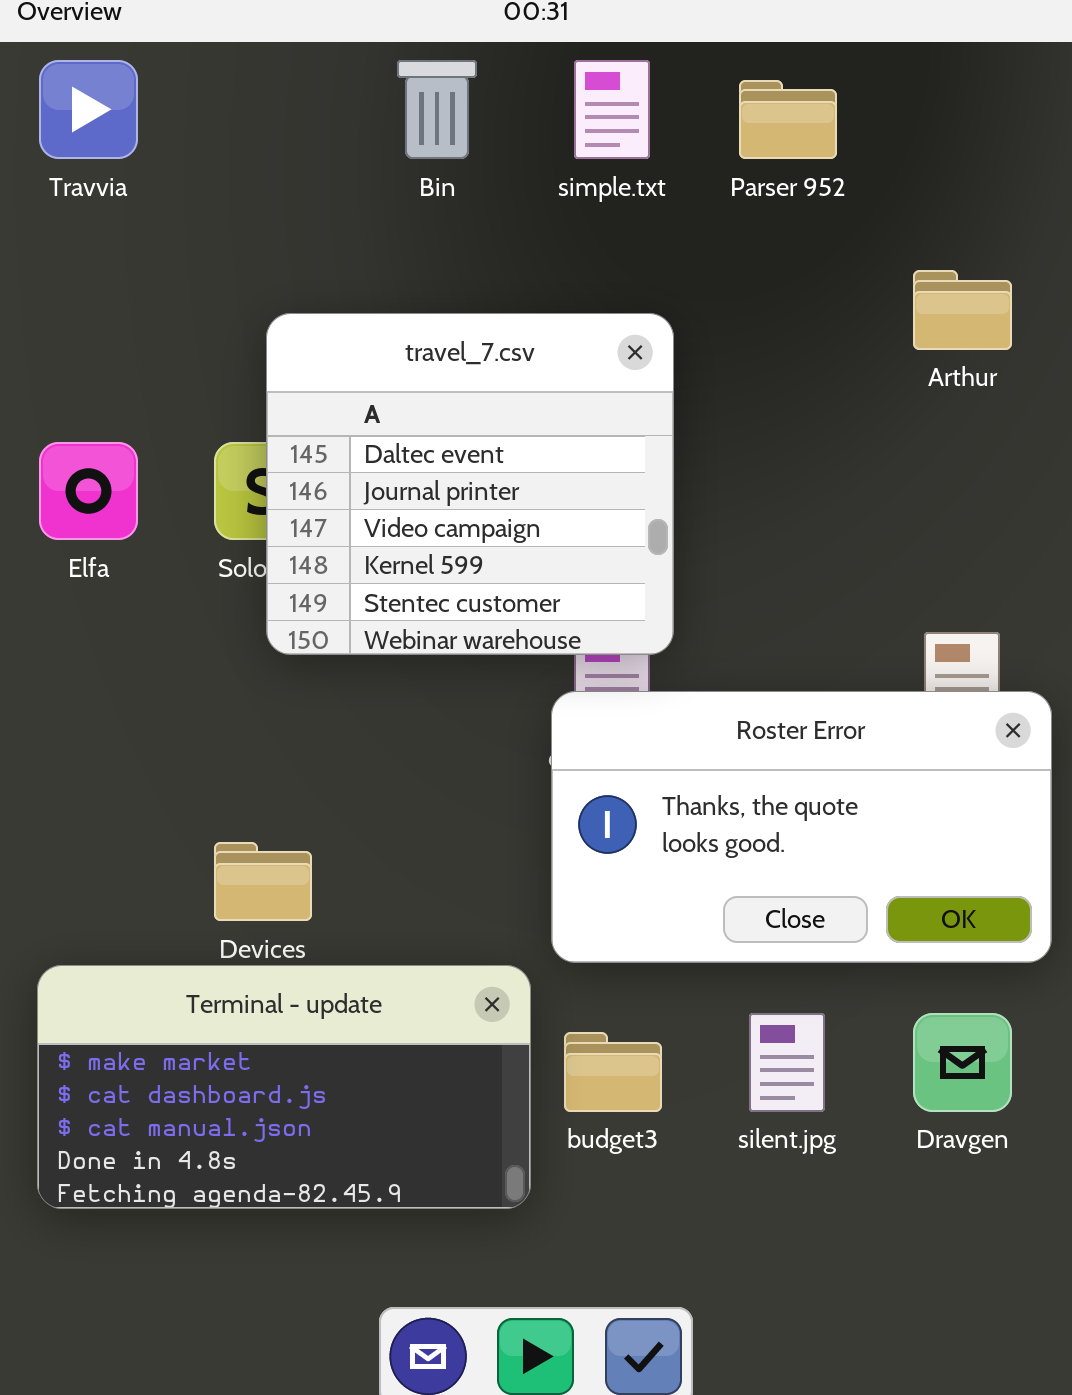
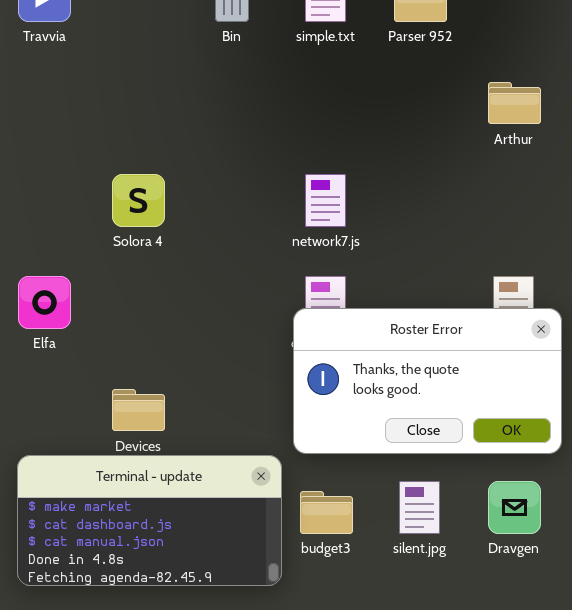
travel_7.csv: [266,313,674,655] -> none, closed
Elfa: [39,442,138,540] -> [18,276,71,329], moved

